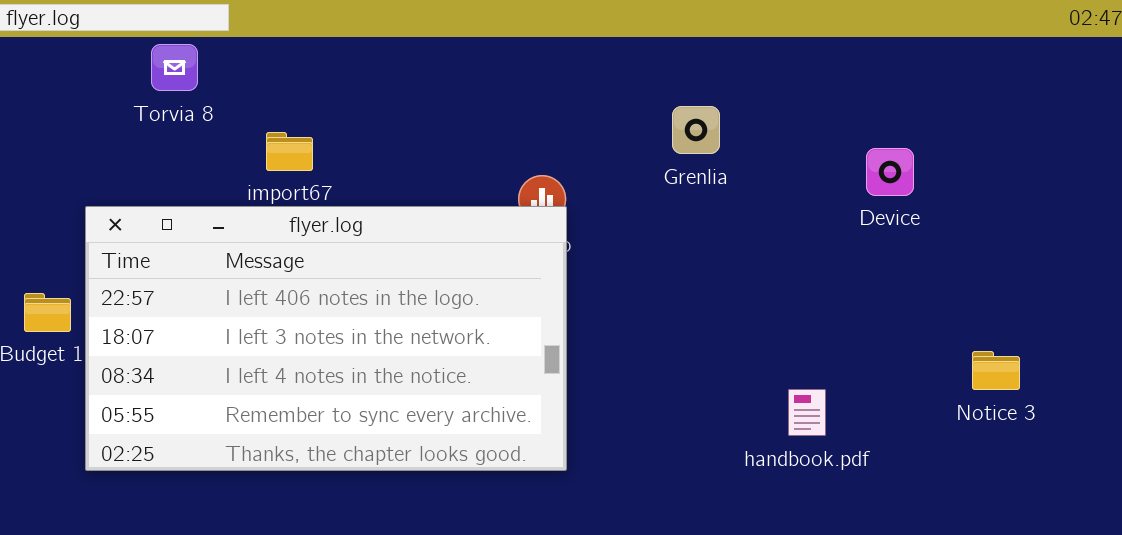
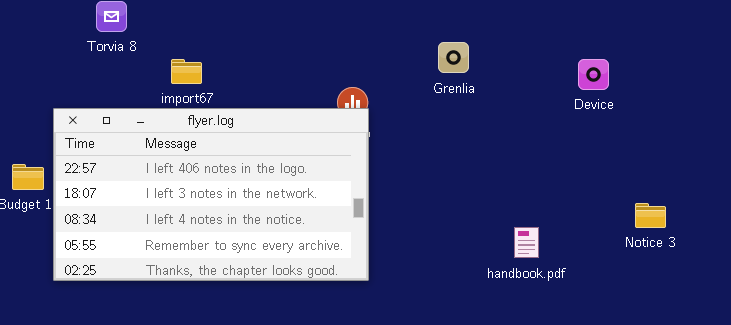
Device: [866,148,914,196] -> [578,59,609,90], moved

